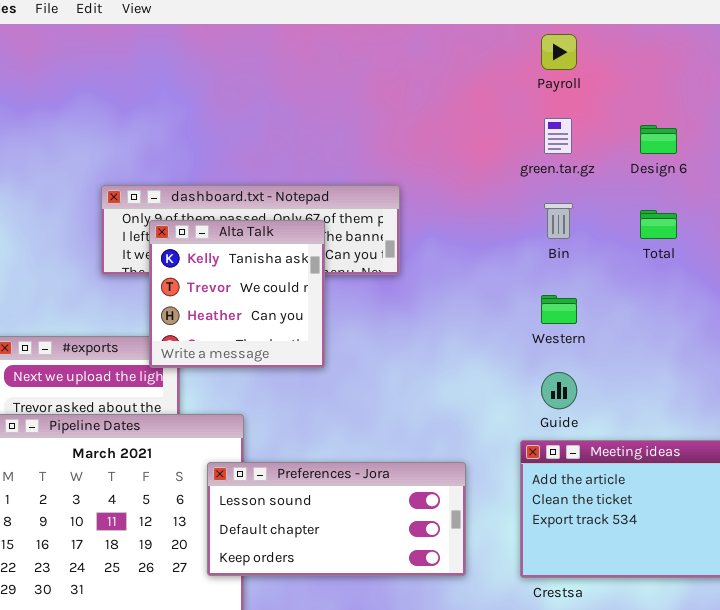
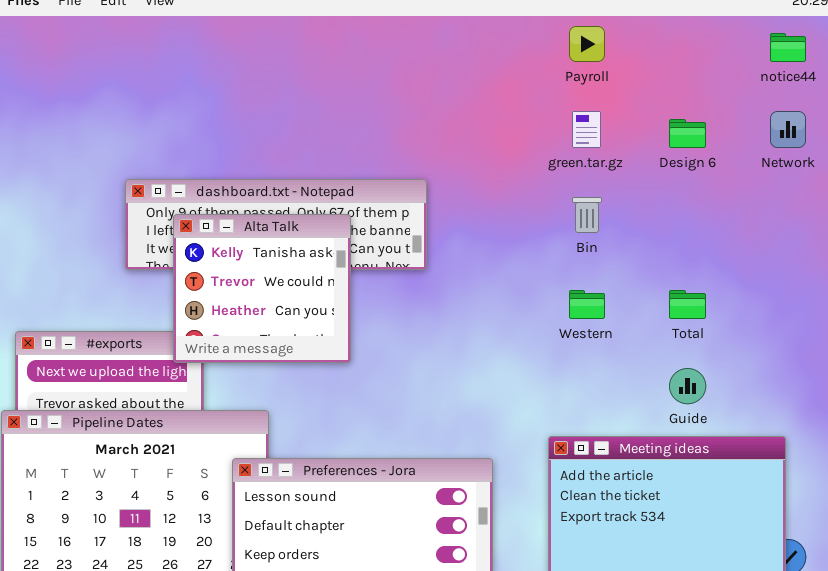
Total: [640,210,677,239] -> [669,290,706,319], moved
Guide: [541,372,577,409] -> [669,368,706,404], moved

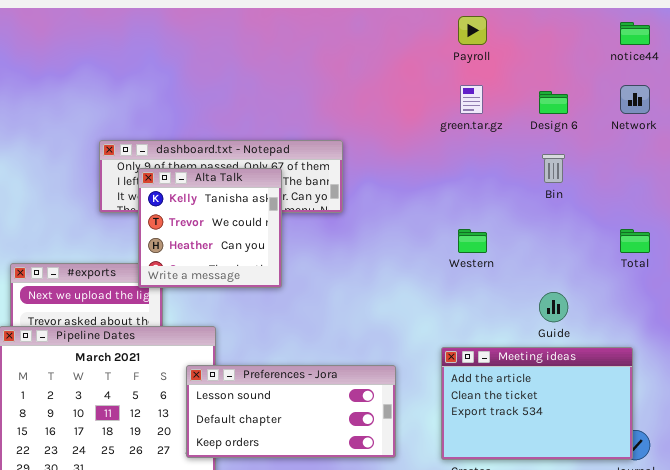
Bin: [572,197,602,233] -> [542,154,565,183], moved
Total: [669,290,706,319] -> [620,229,650,253], moved

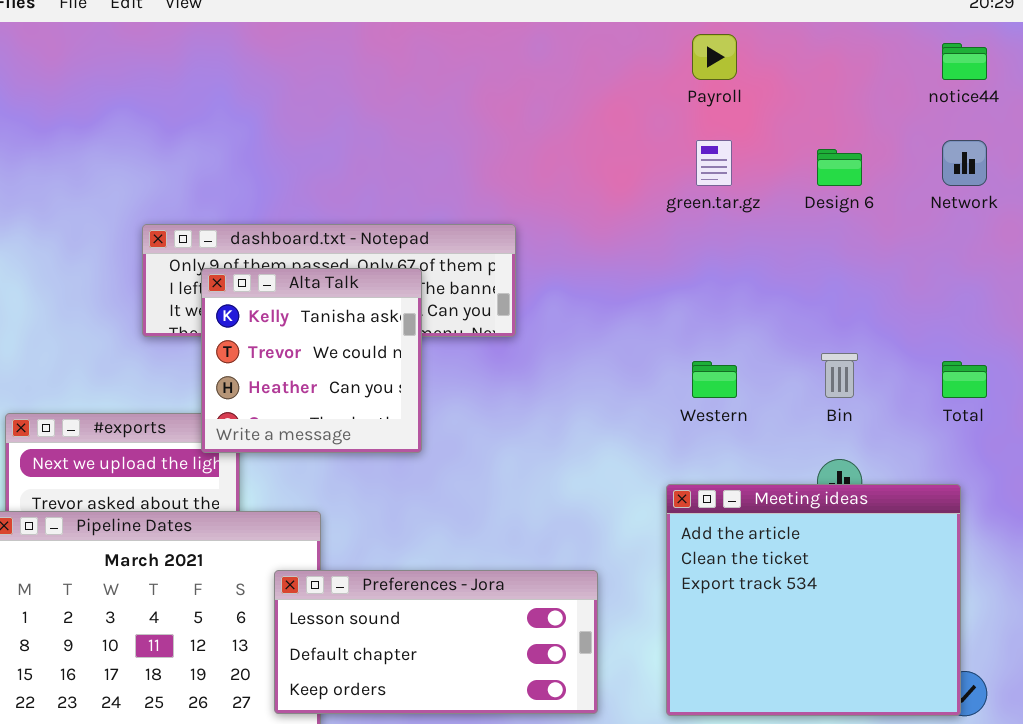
Bin: [542,154,565,183] -> [821,353,858,398], moved
Meeting ideas: [441,347,633,460] -> [666,484,961,716], resized

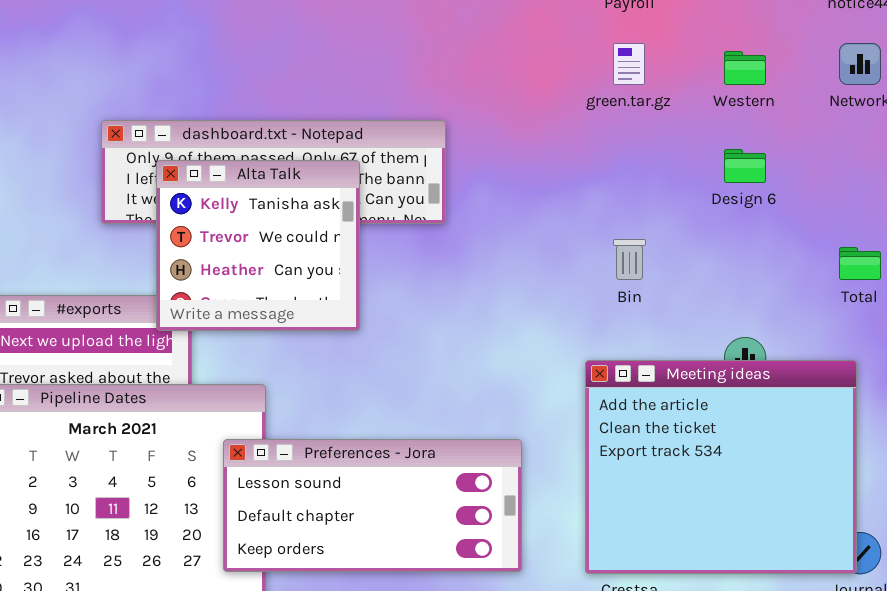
Design 6: [817,149,862,186] -> [724,149,766,183], moved
Bin: [821,353,858,398] -> [613,239,646,280], moved
Western: [692,361,737,398] -> [724,51,766,85], moved

